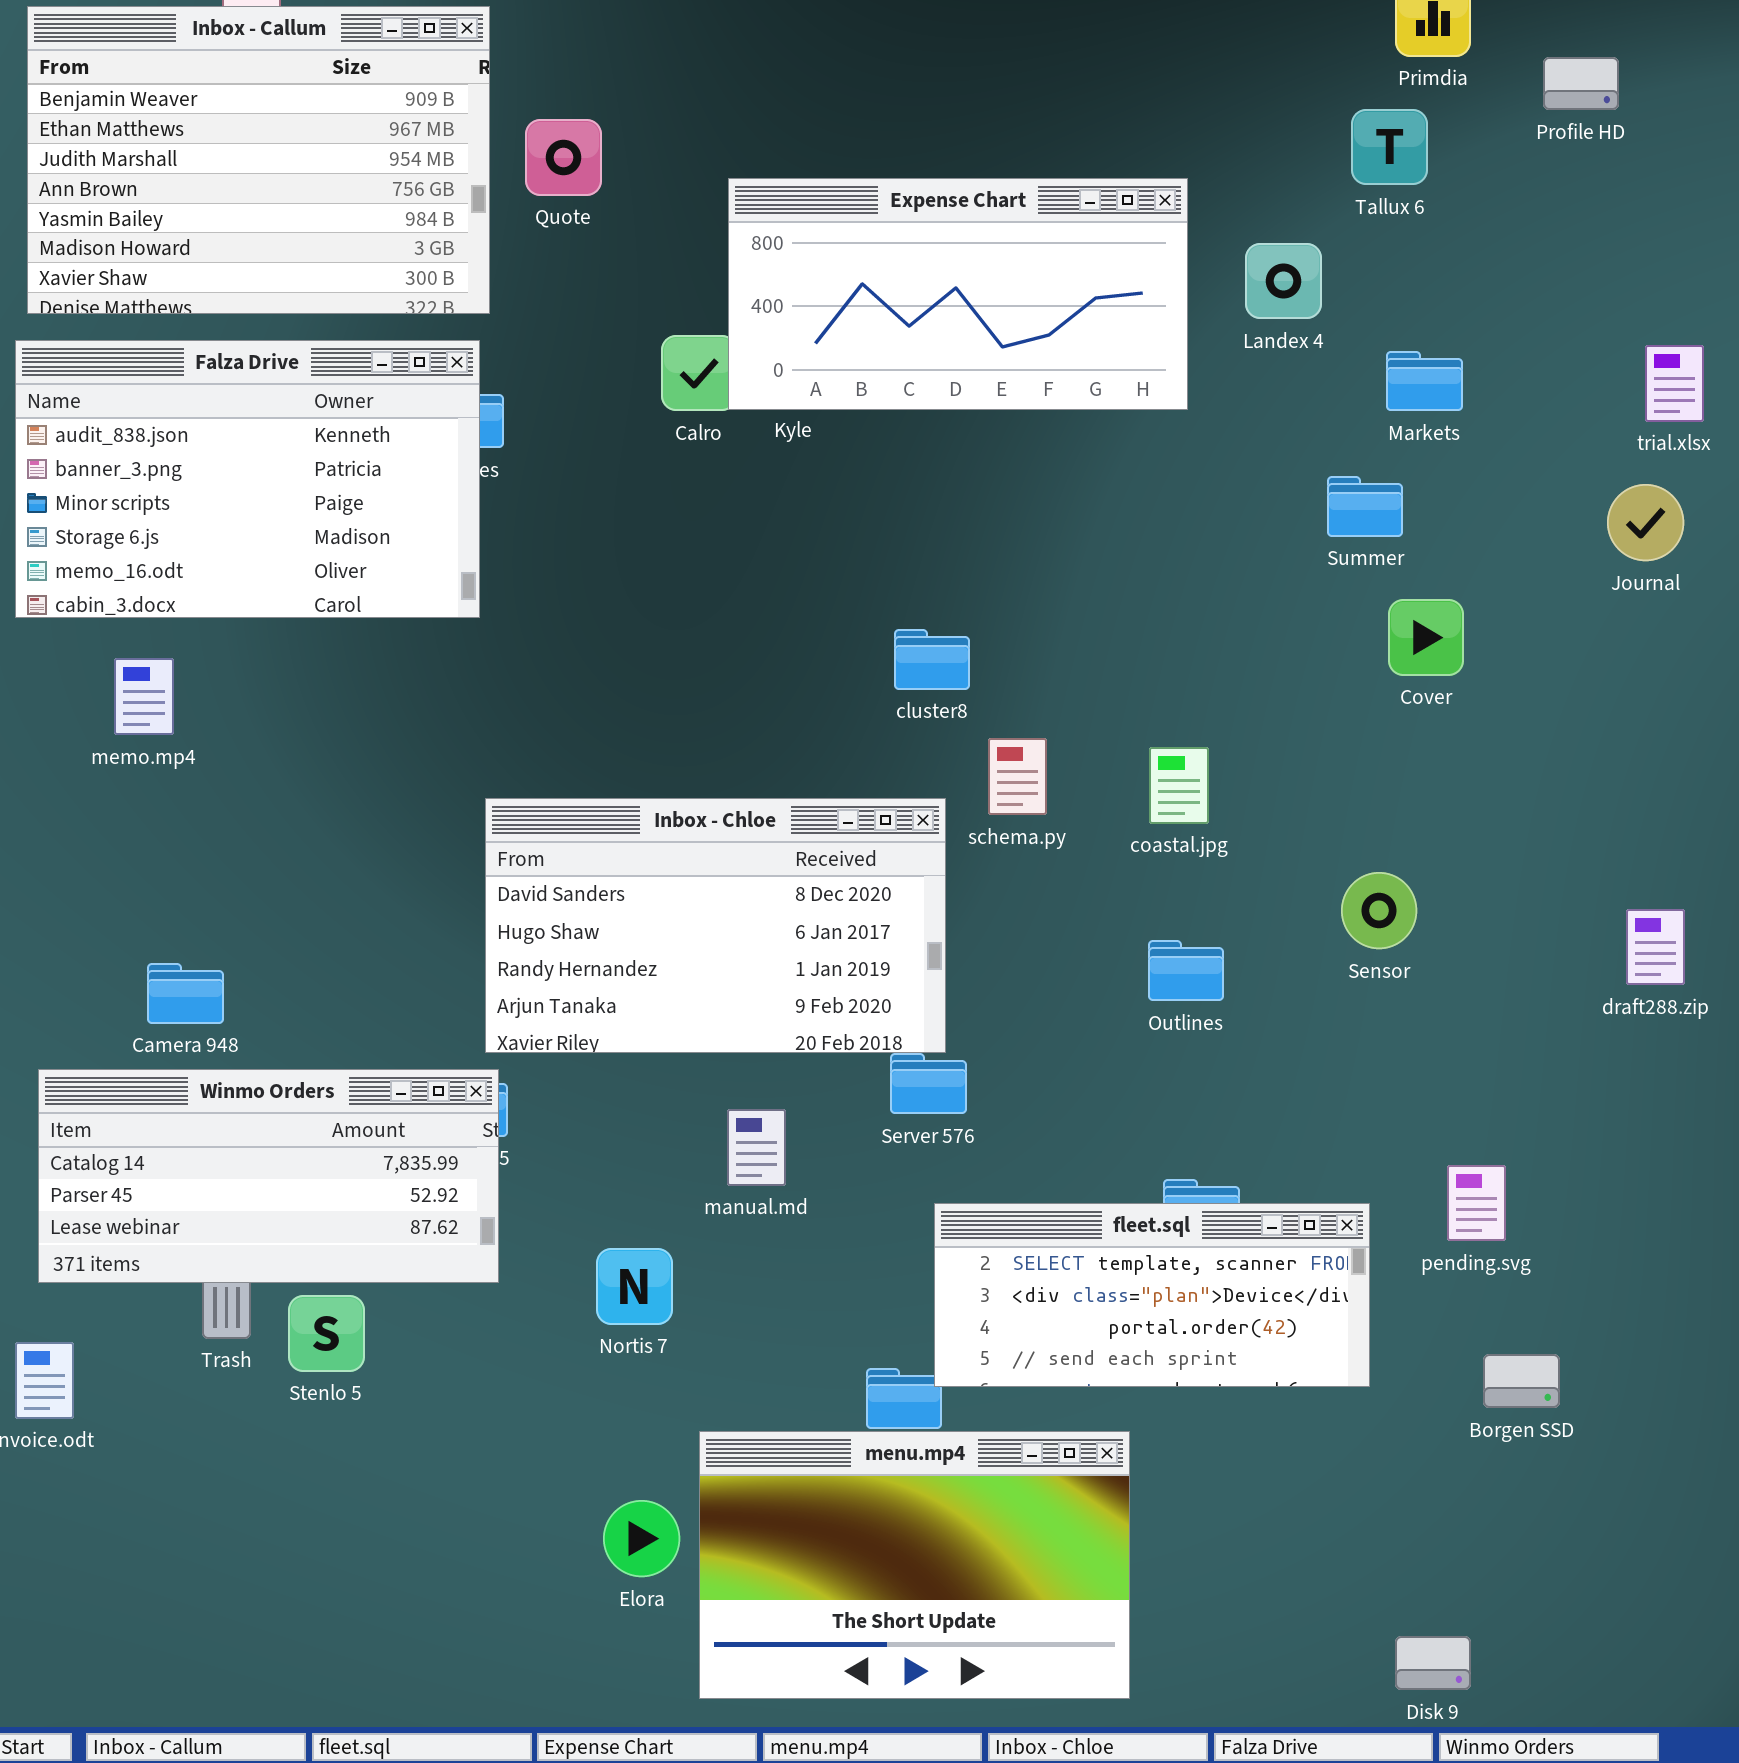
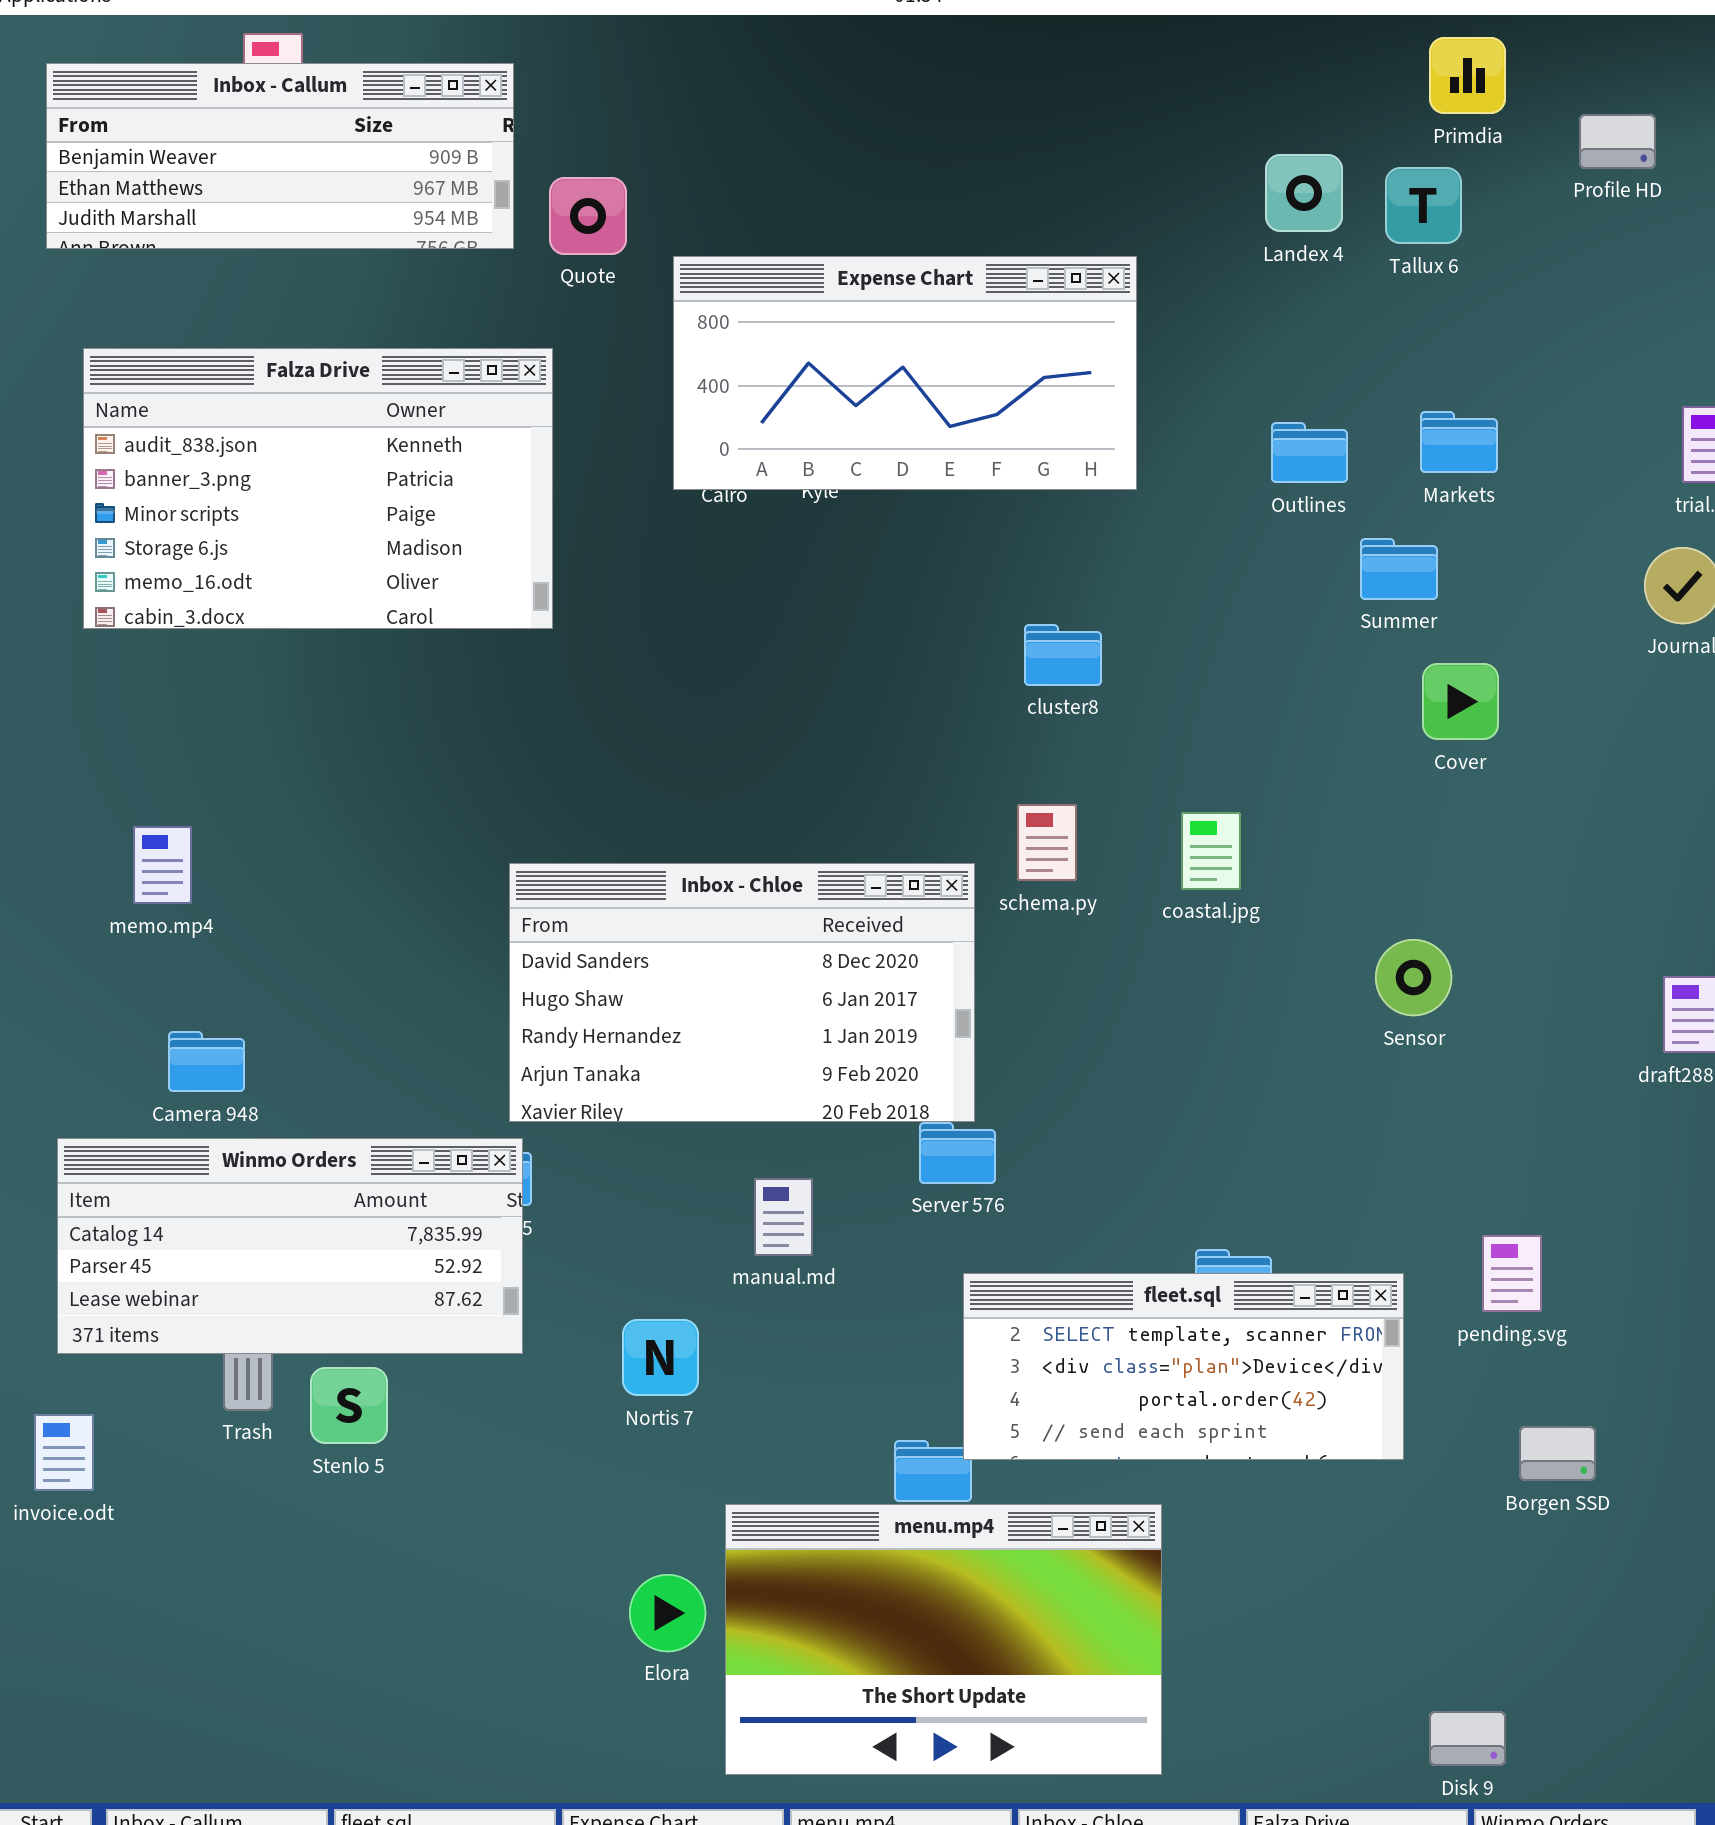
Inbox - Callum: [27,6,490,314] -> [46,63,514,249], resized
Expense Chart: [728,178,1188,410] -> [673,256,1137,490], moved
Landex 4: [1245,243,1322,319] -> [1265,154,1343,232], moved
Falza Drive: [15,340,480,618] -> [83,348,553,629], moved
cluster8: [894,629,970,690] -> [1024,624,1102,686], moved
memo.mp4: [114,658,174,735] -> [133,826,192,904], moved
Outlines: [1148,940,1224,1001] -> [1271,422,1348,483], moved

